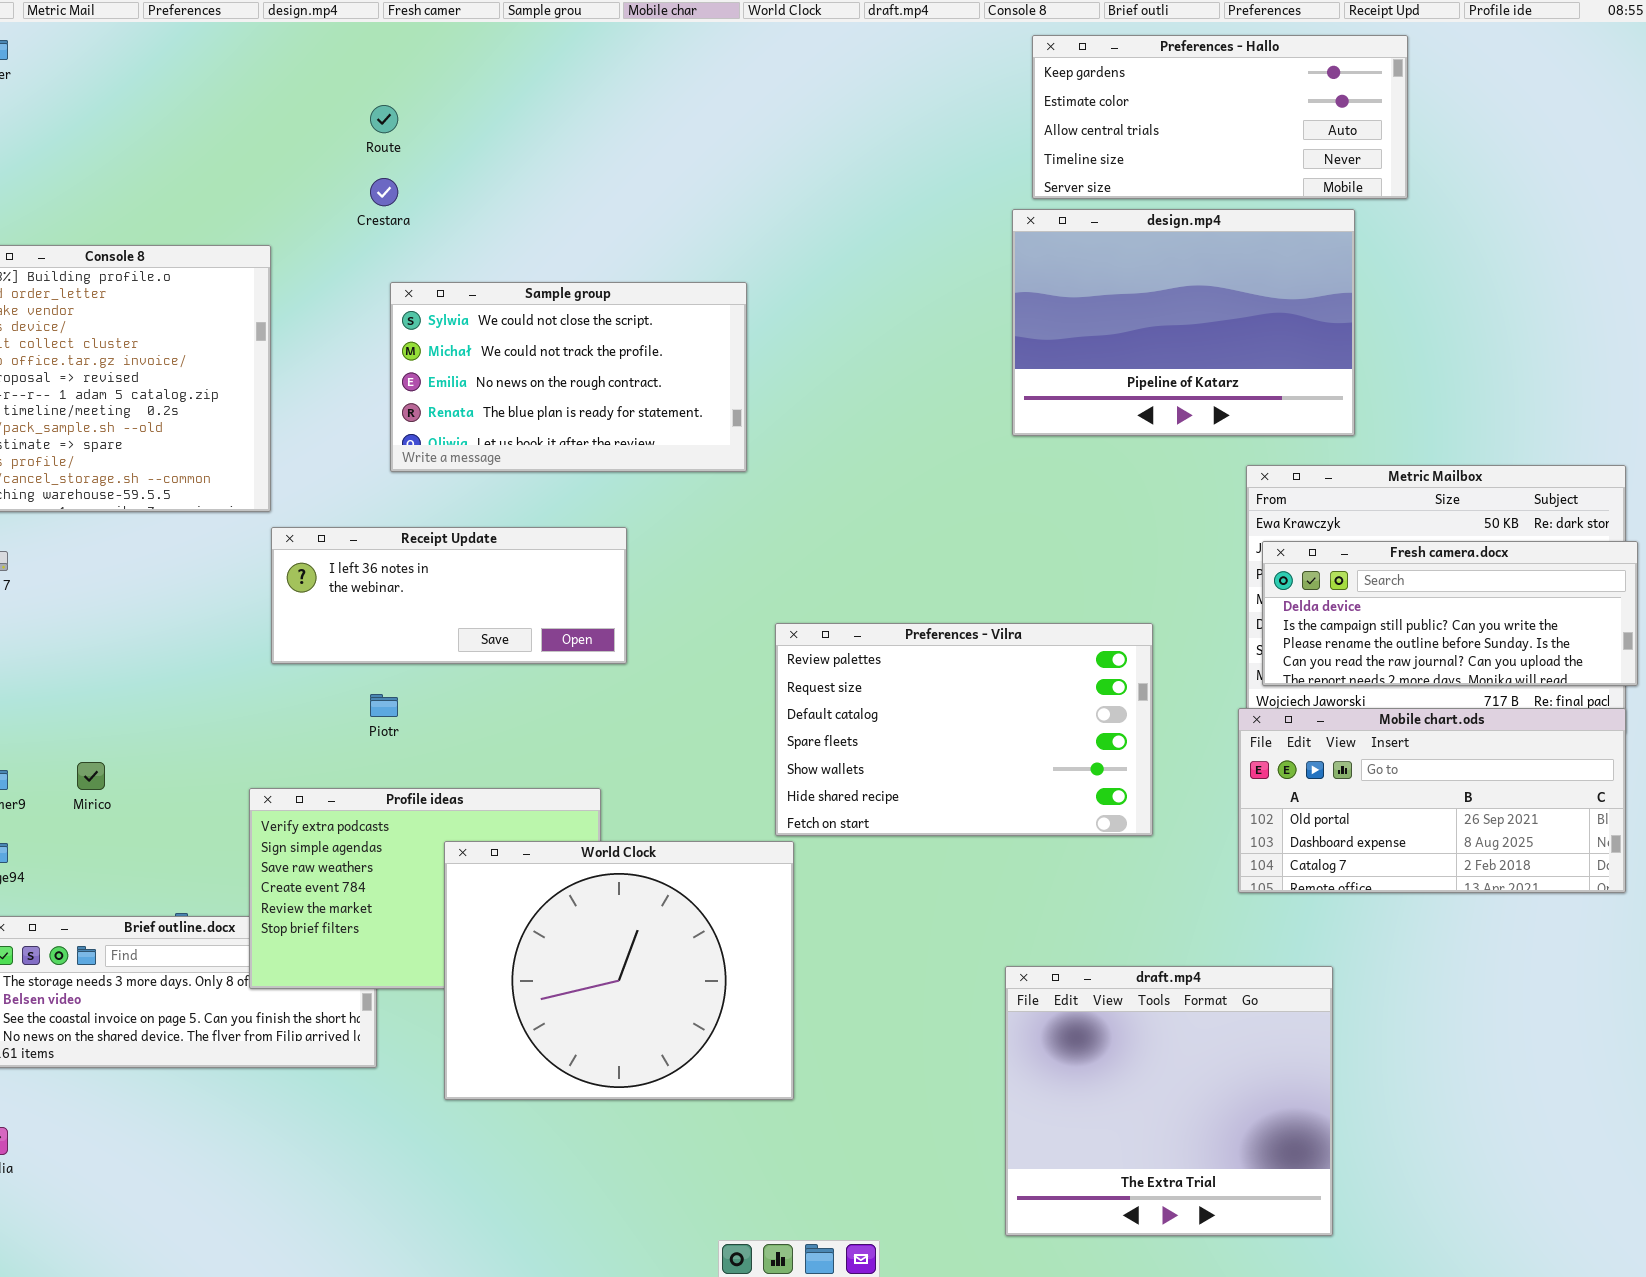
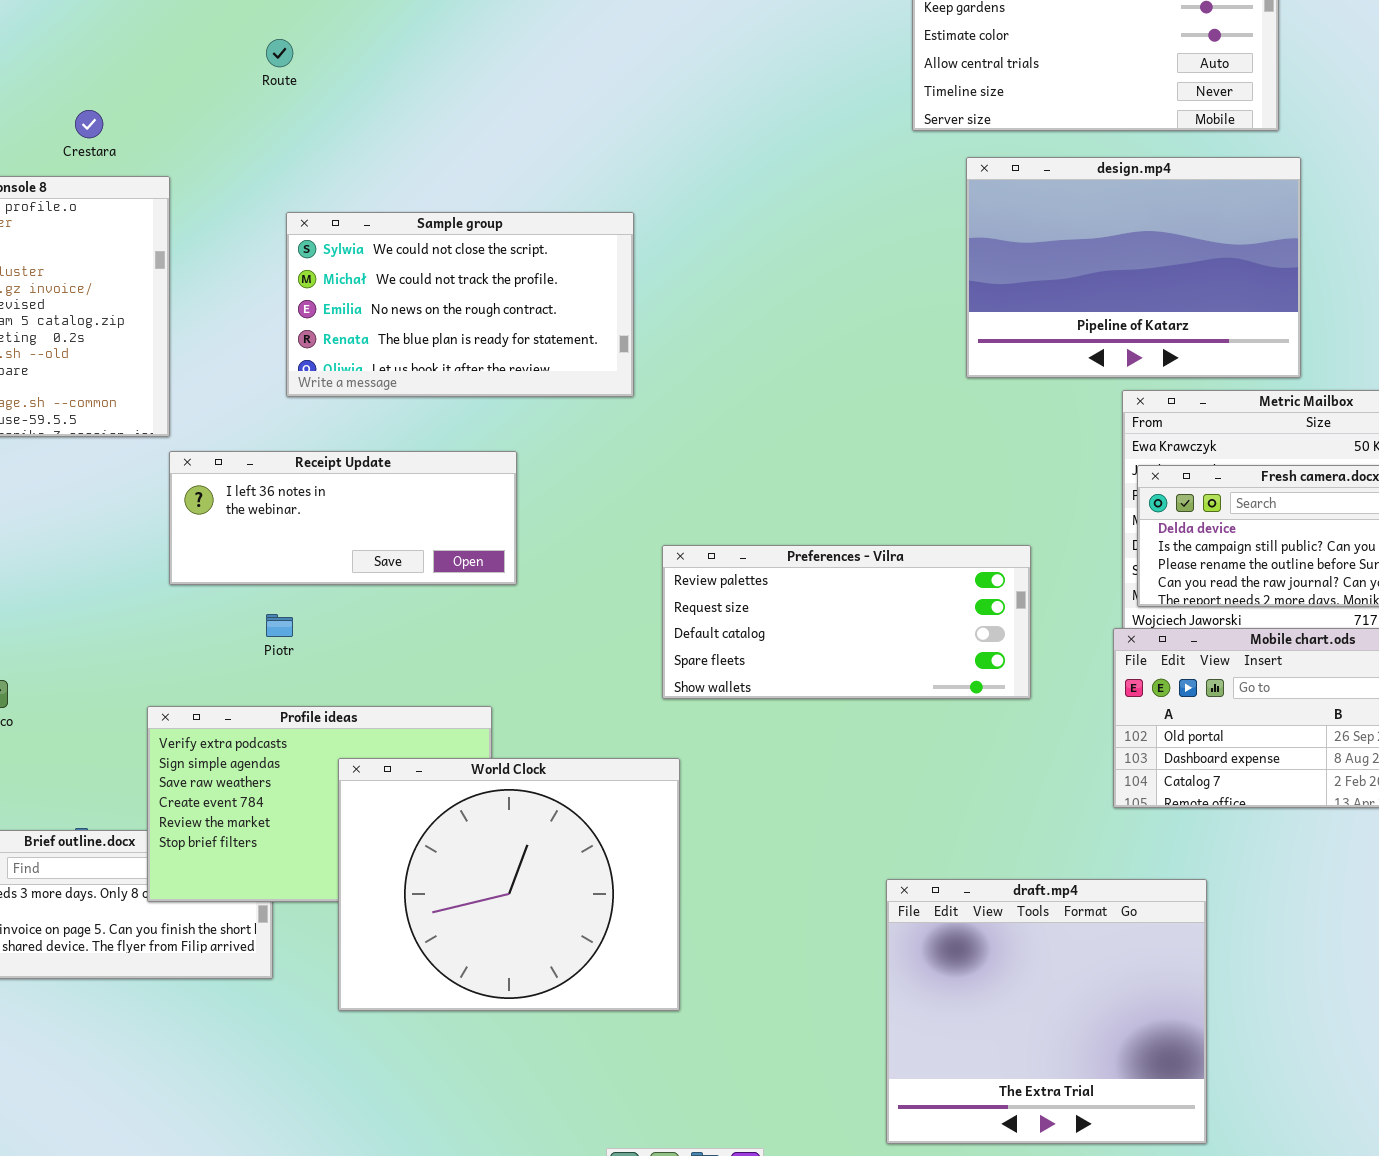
Crestara: [370,178,398,206] -> [75,110,103,138], moved
design.mp4: [1012,209,1355,436] -> [966,157,1301,378], moved
Preferences - Vilra: [775,623,1153,836] -> [662,545,1031,699], resized

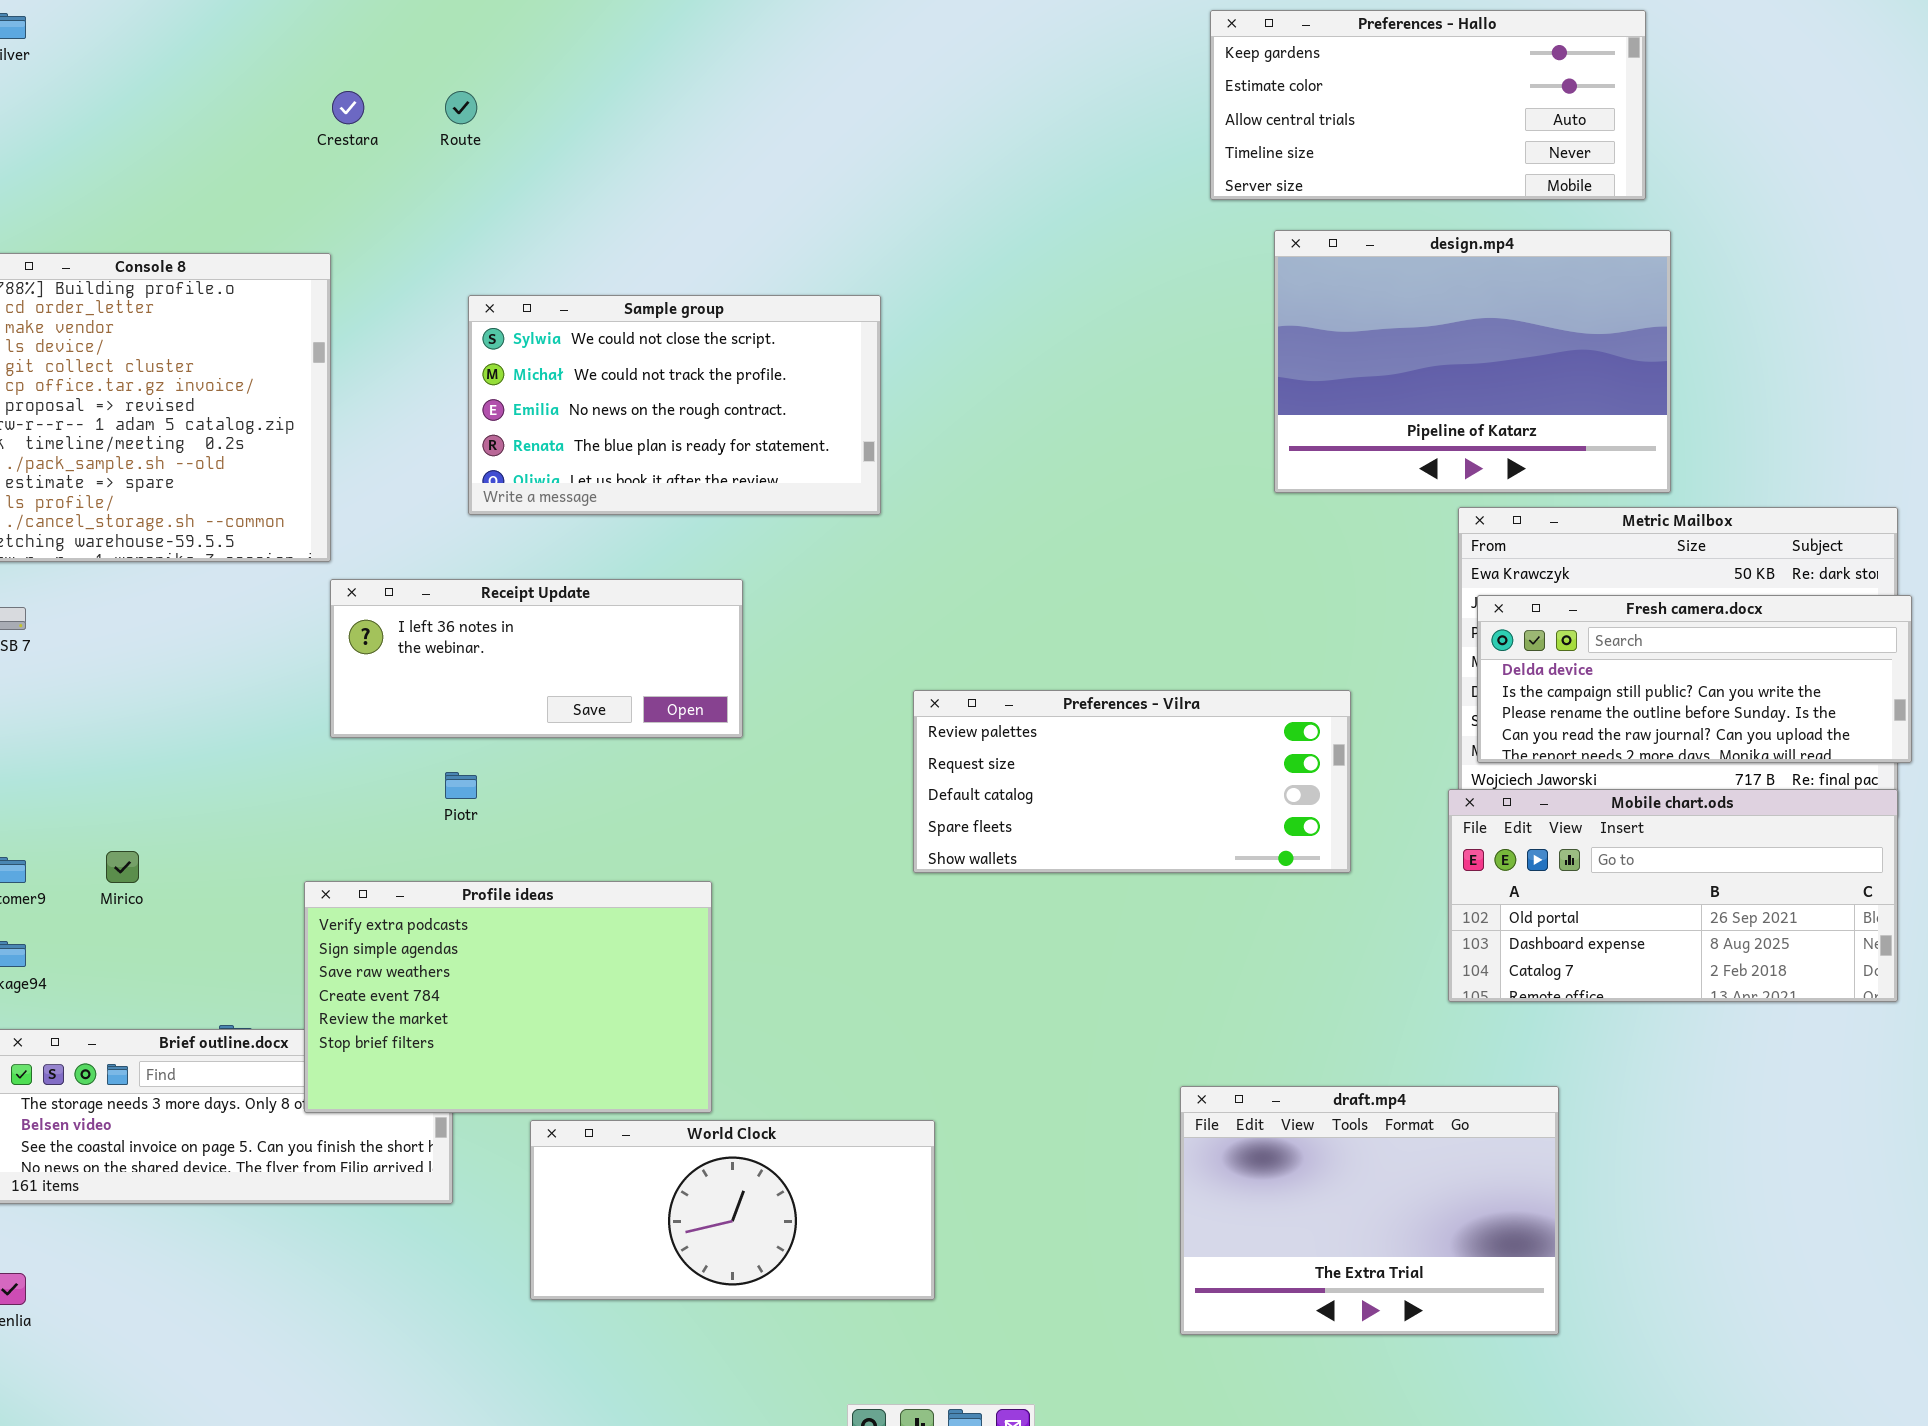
Crestara: [75,110,103,138] -> [332,91,364,124], moved
World Clock: [338,758,680,1011] -> [530,1120,935,1300], moved, resized
draft.mp4: [886,879,1207,1144] -> [1180,1086,1559,1335], resized

